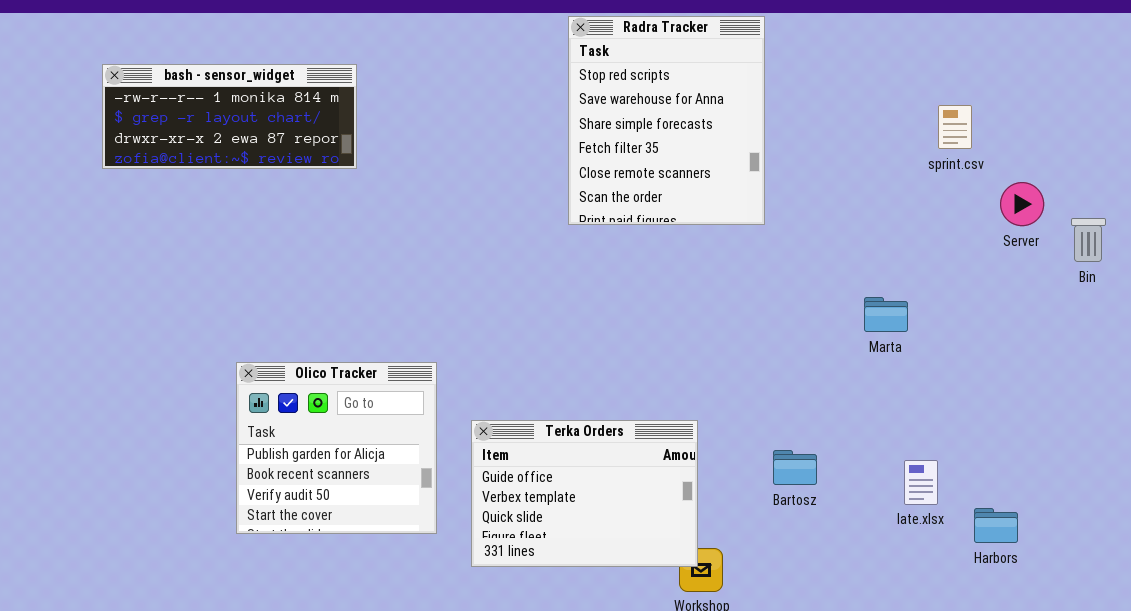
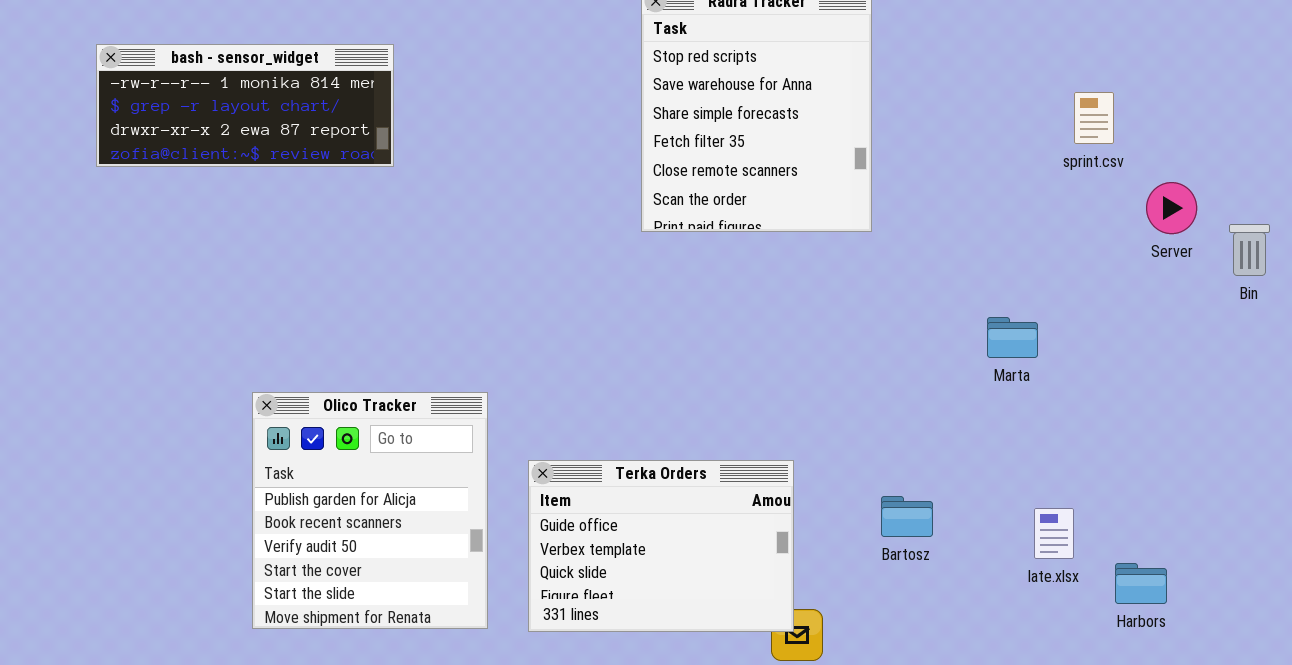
Olico Tracker: [236,362,437,534] -> [252,392,488,629], resized

